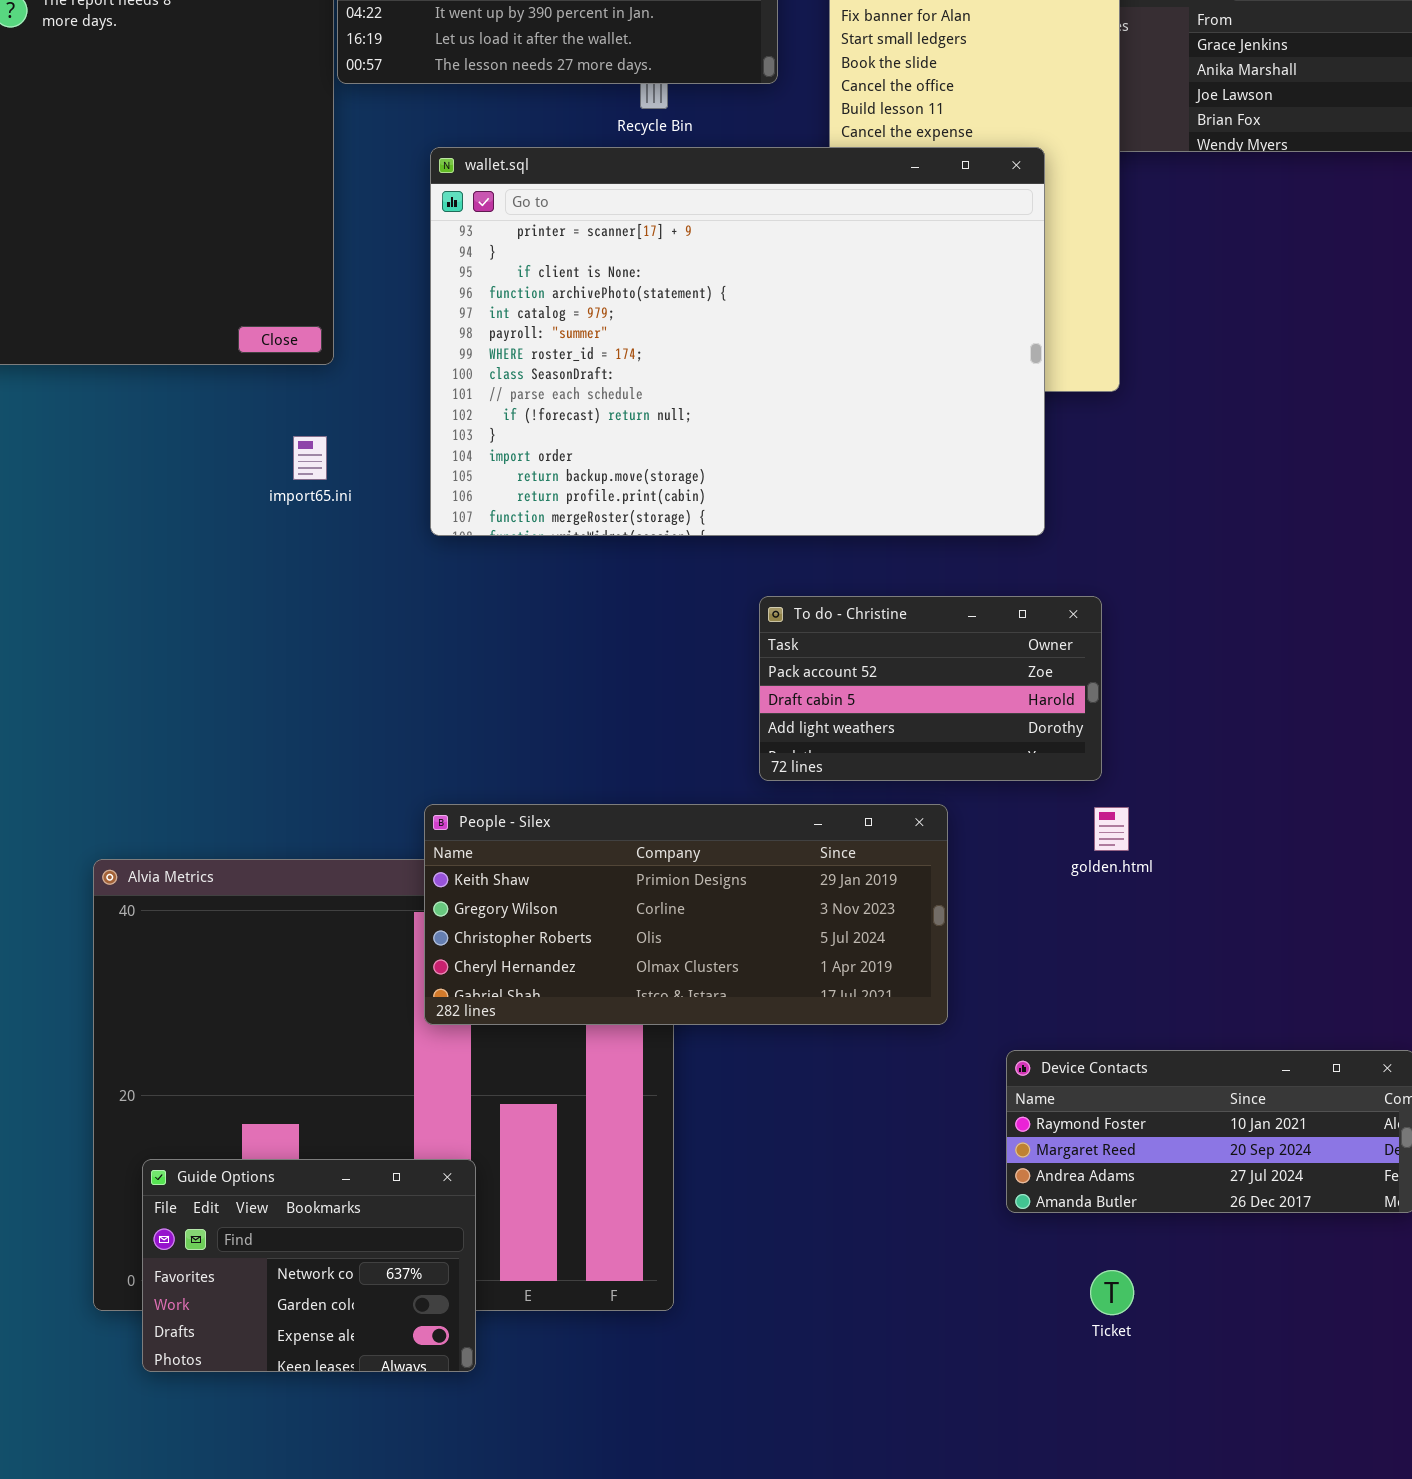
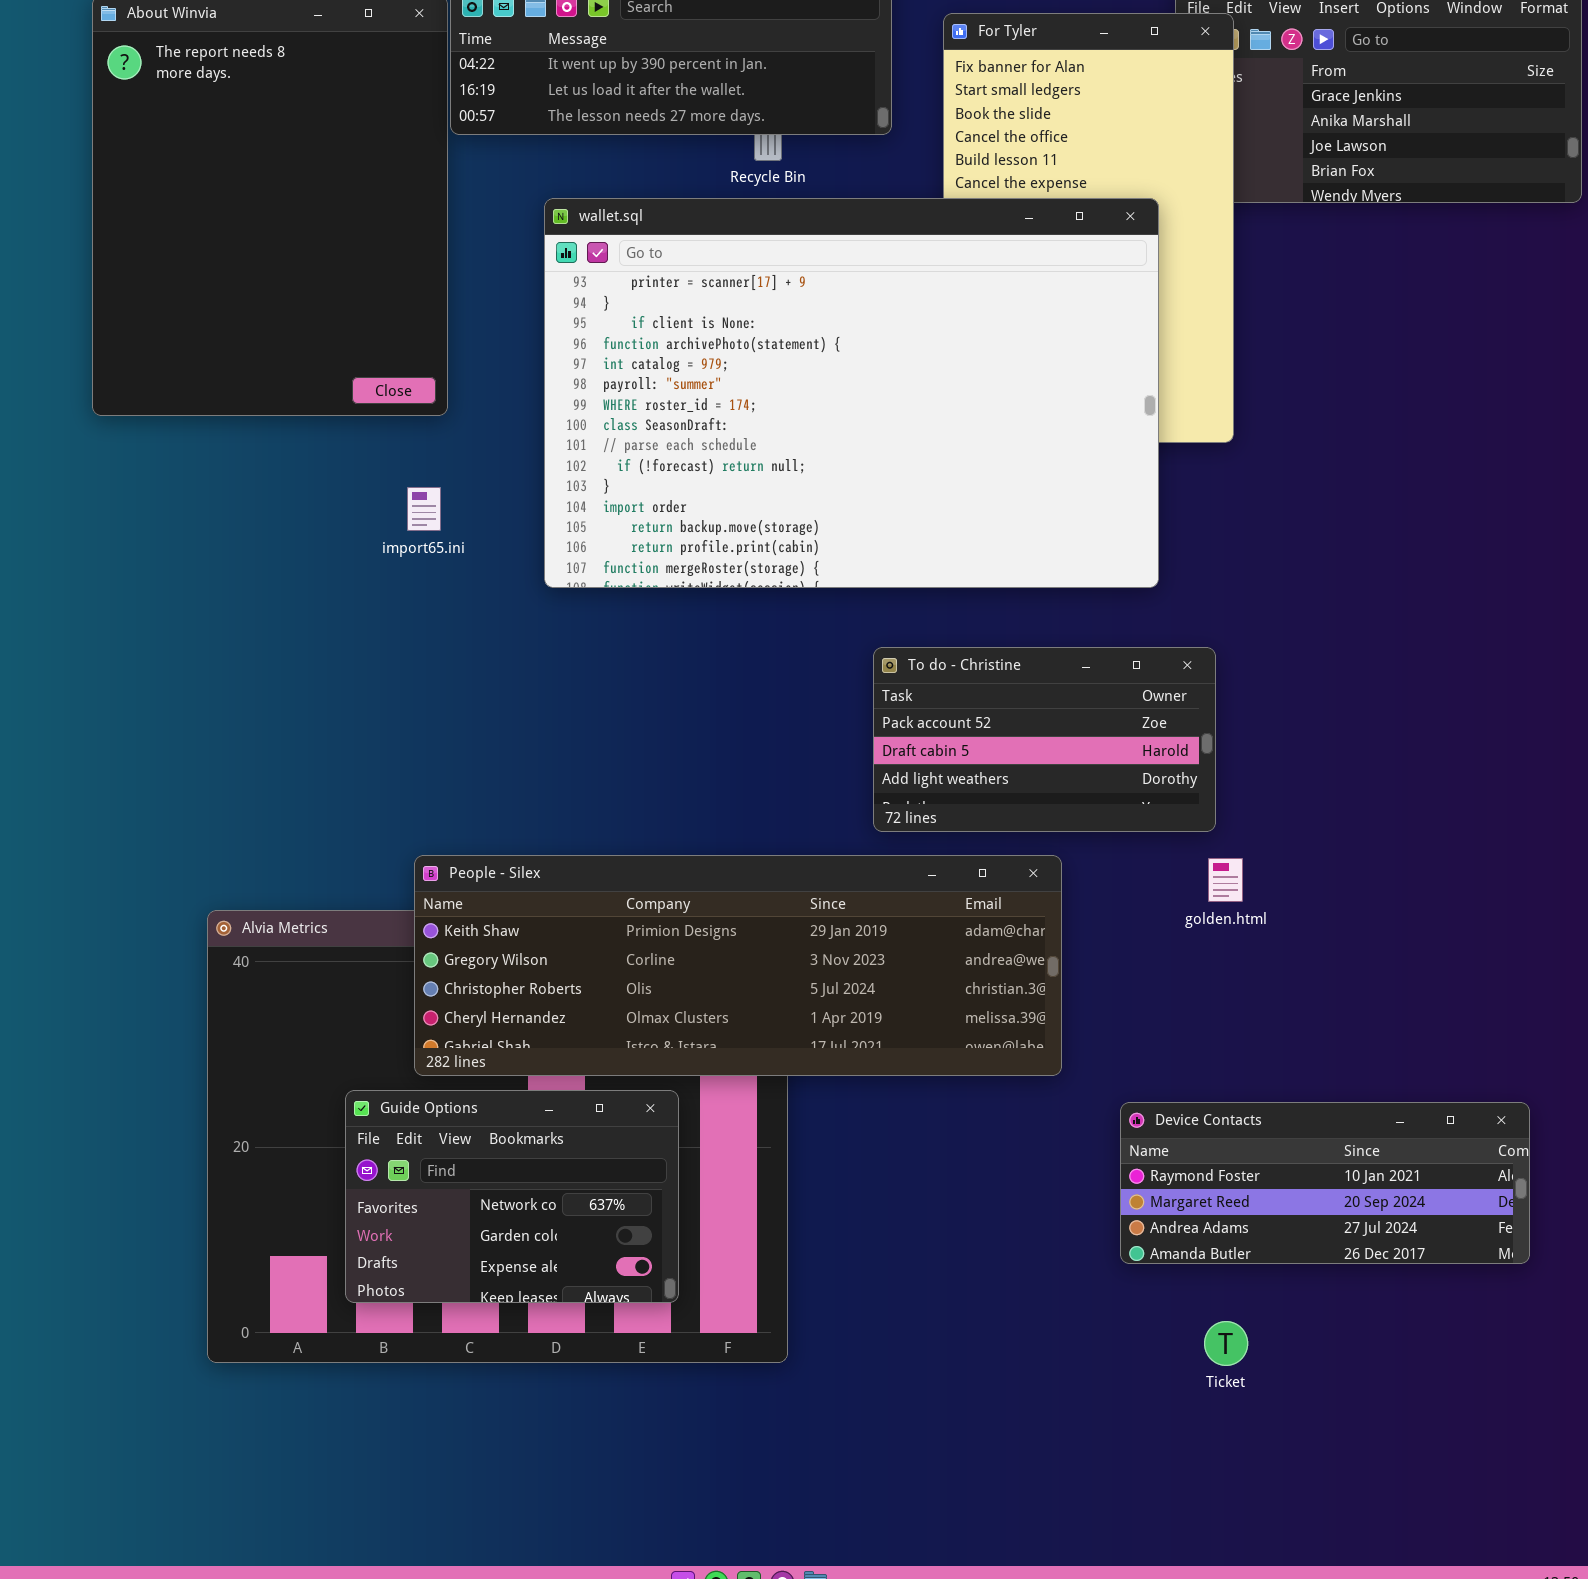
People - Silex: [424,804,948,1025] -> [414,855,1062,1076], resized
Guide Options: [142,1159,476,1372] -> [345,1090,679,1303], moved

